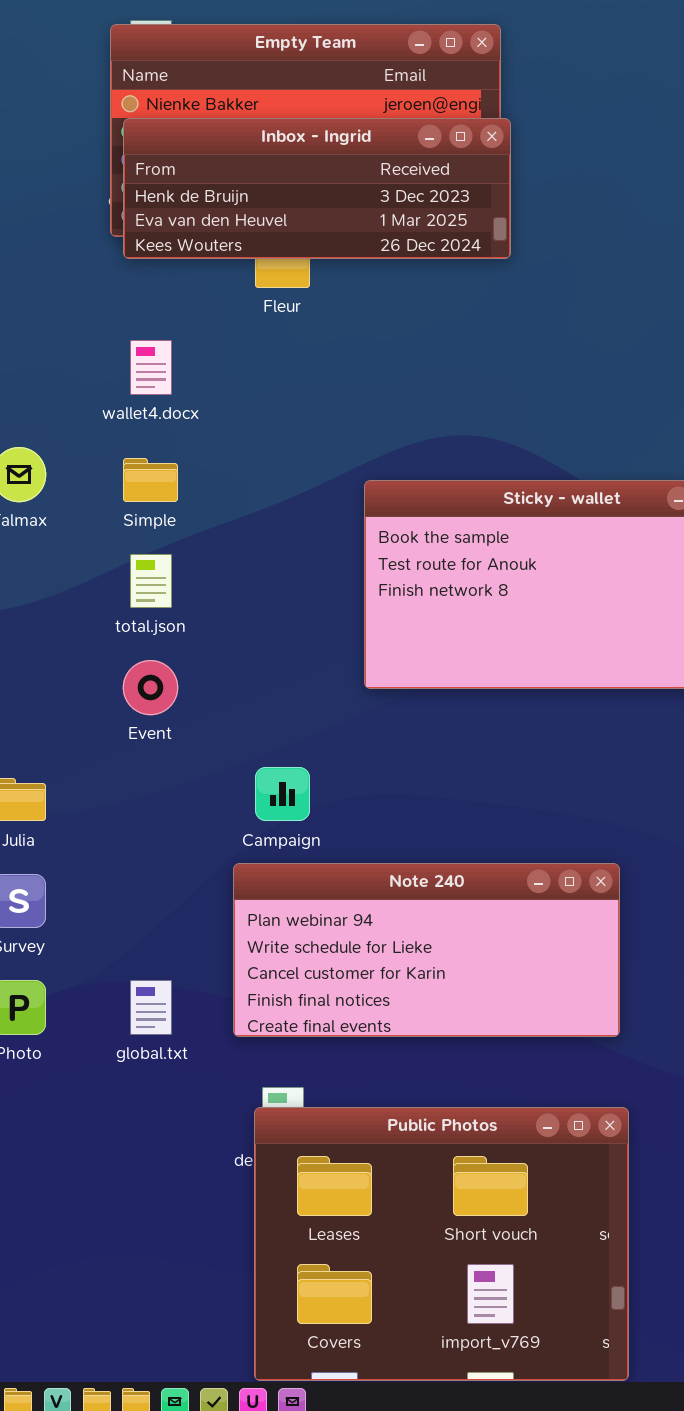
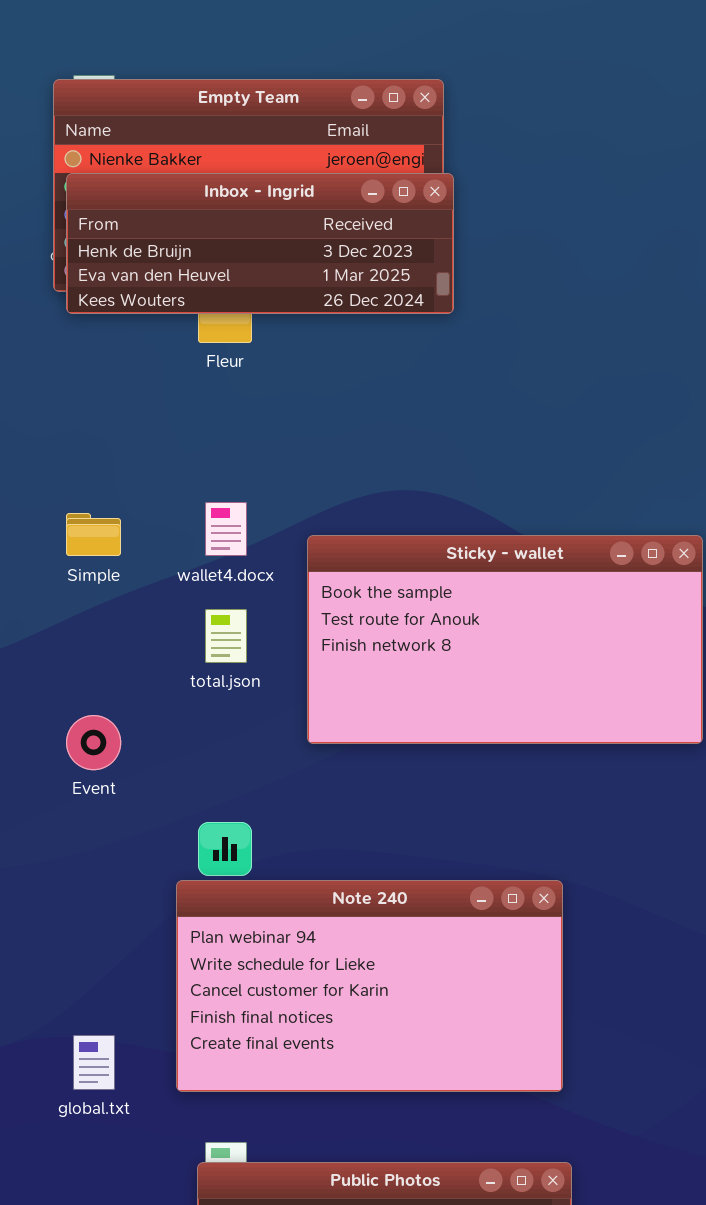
wallet4.docx: [130,340,172,395] -> [205,502,247,556], moved
total.json: [130,554,172,608] -> [205,609,247,663], moved
Note 240: [233,863,620,1037] -> [176,880,563,1092], resized

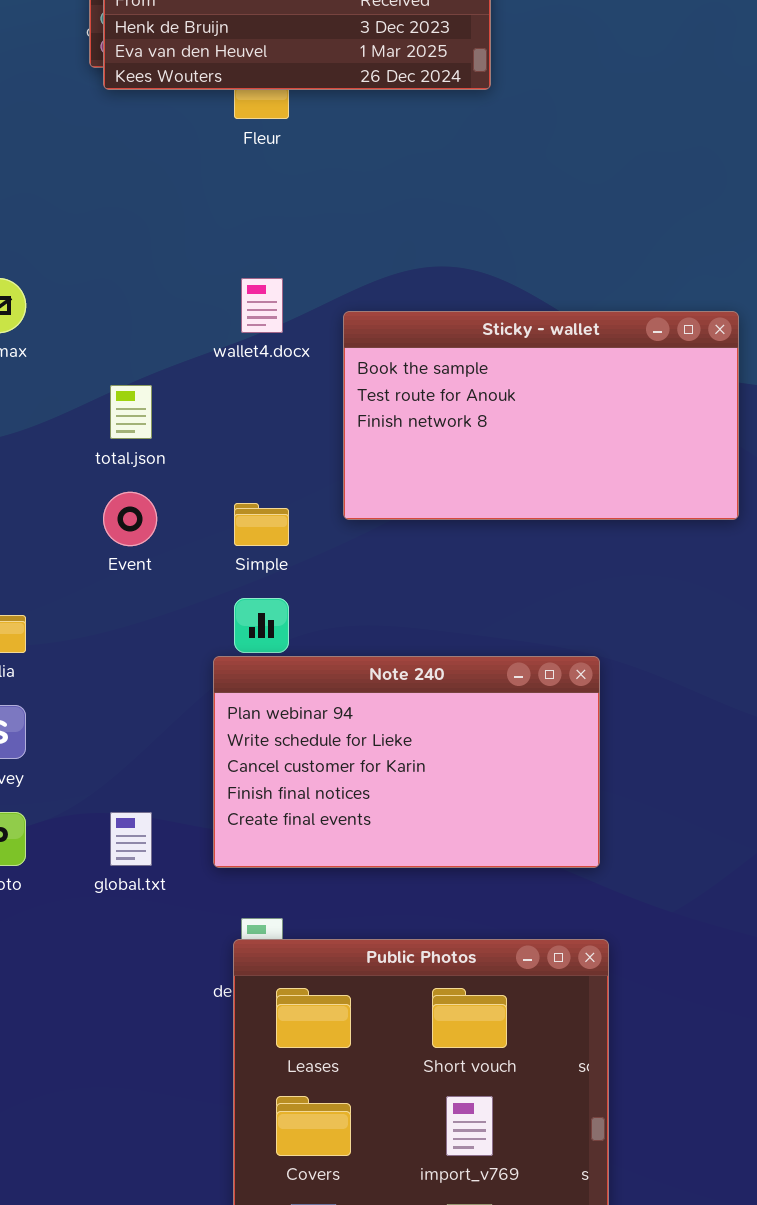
Simple: [66,513,121,556] -> [234,503,289,546], moved
total.json: [205,609,247,663] -> [110,385,152,439], moved

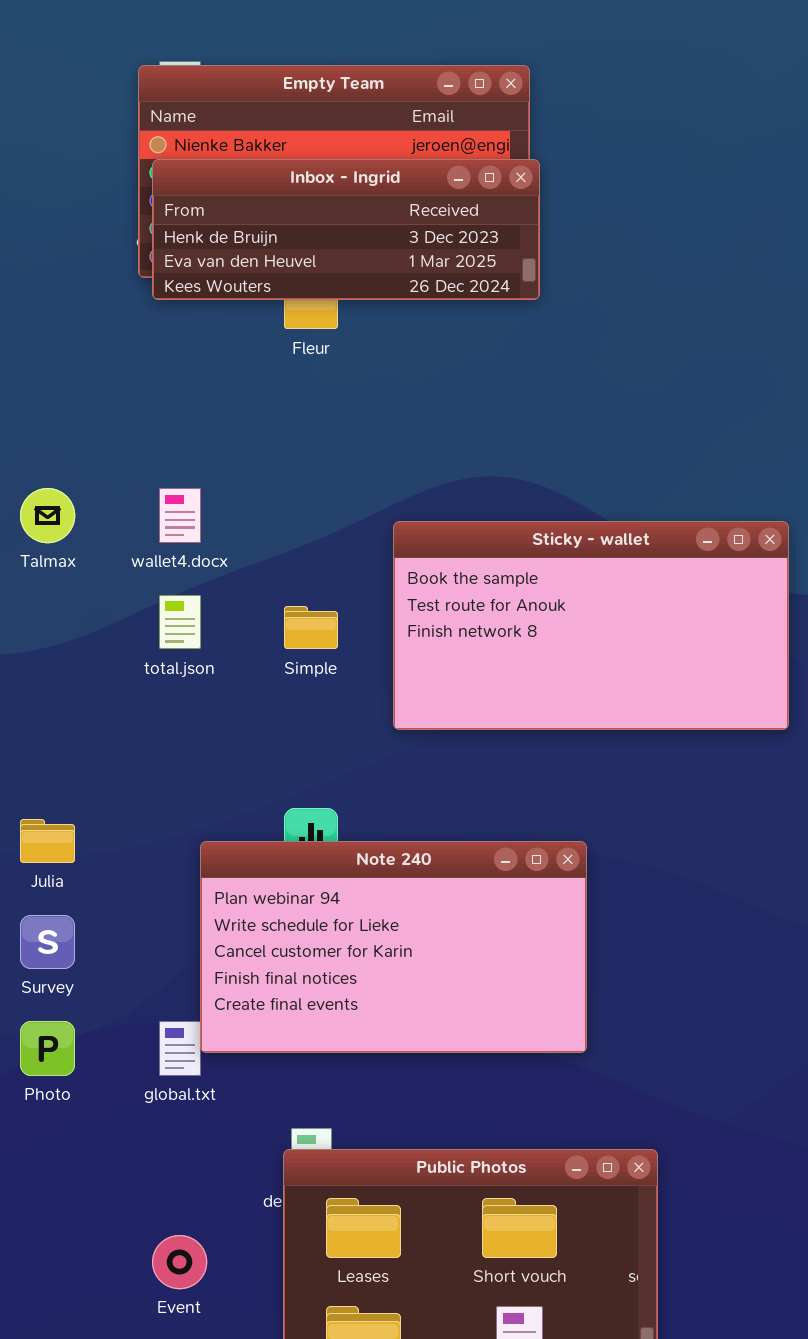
wallet4.docx: [241,278,283,333] -> [159,488,201,543], moved
Event: [103,492,157,546] -> [152,1235,207,1289], moved
Simple: [234,503,289,546] -> [284,606,338,649], moved
Note 240: [213,656,600,868] -> [200,841,587,1053], moved

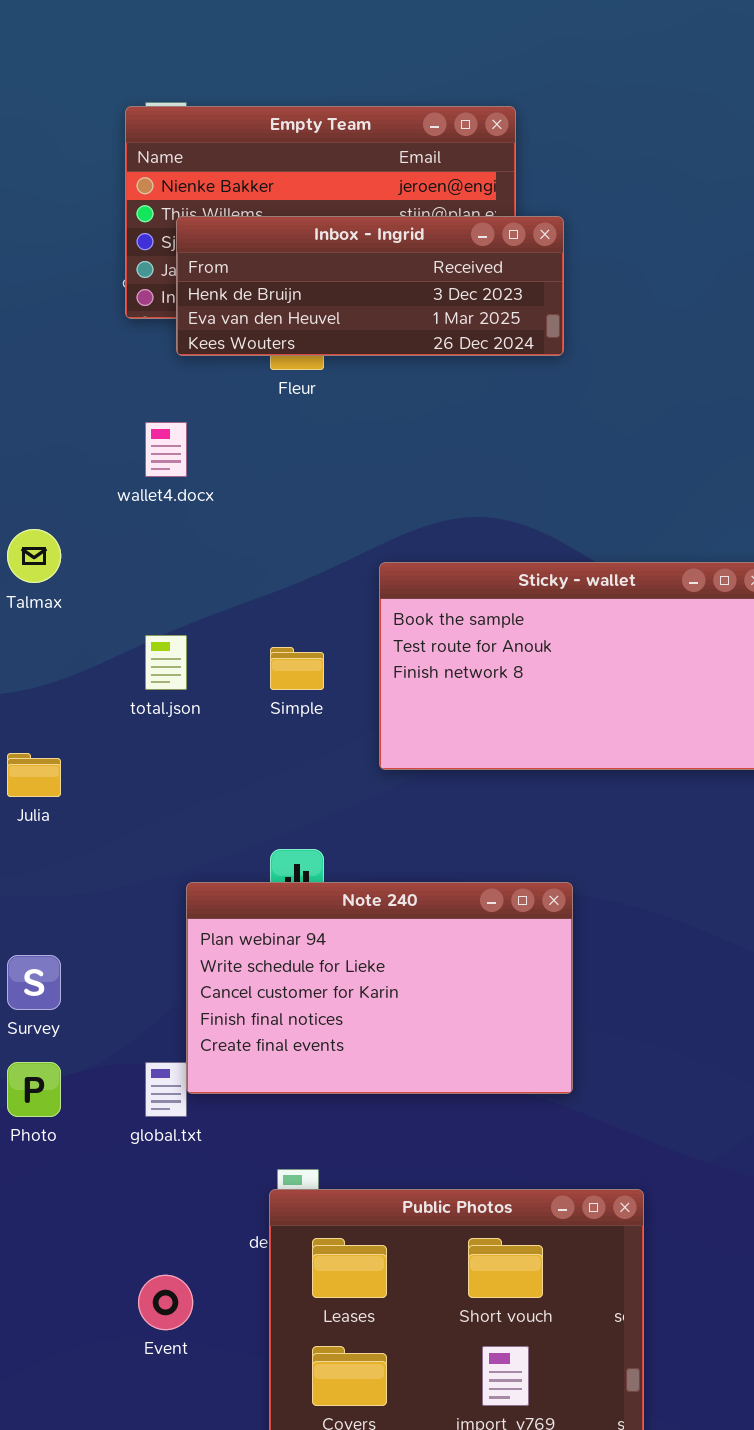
Inbox - Ingrid: [152,159,540,300] -> [176,216,564,356], moved
wallet4.docx: [159,488,201,543] -> [145,422,187,477], moved
Julia: [20,819,75,863] -> [7,753,61,797], moved

